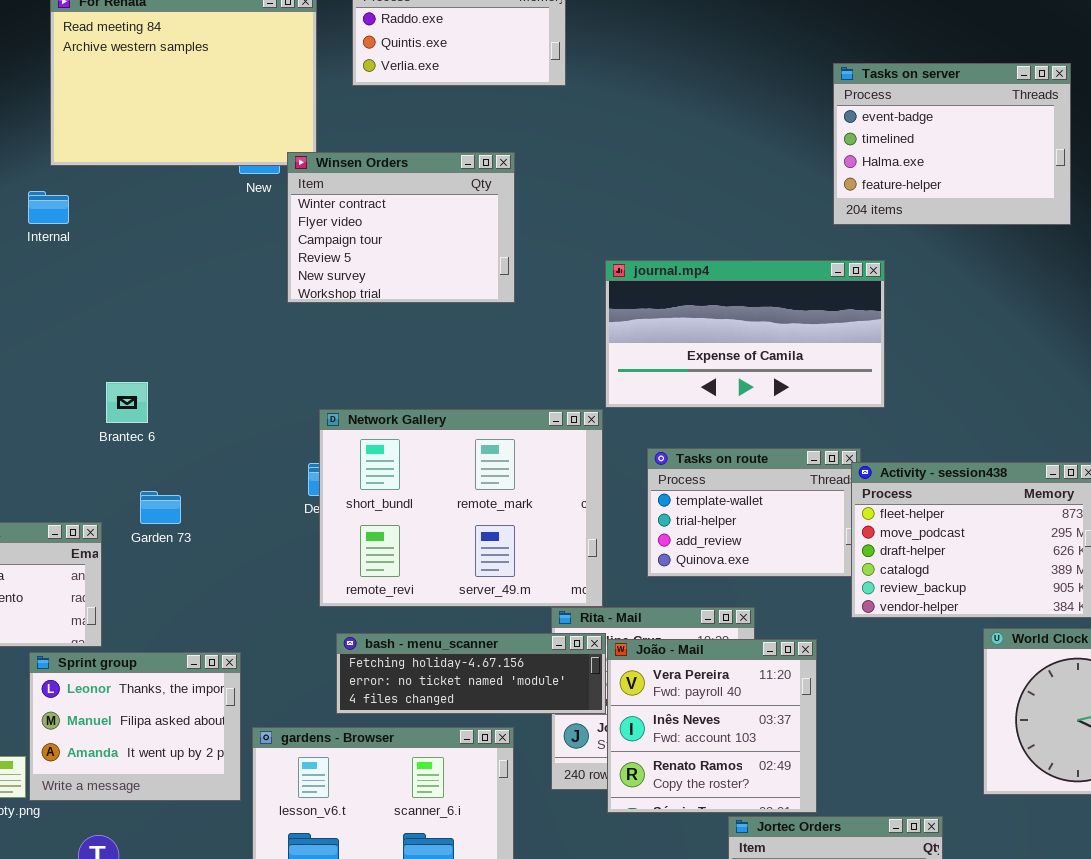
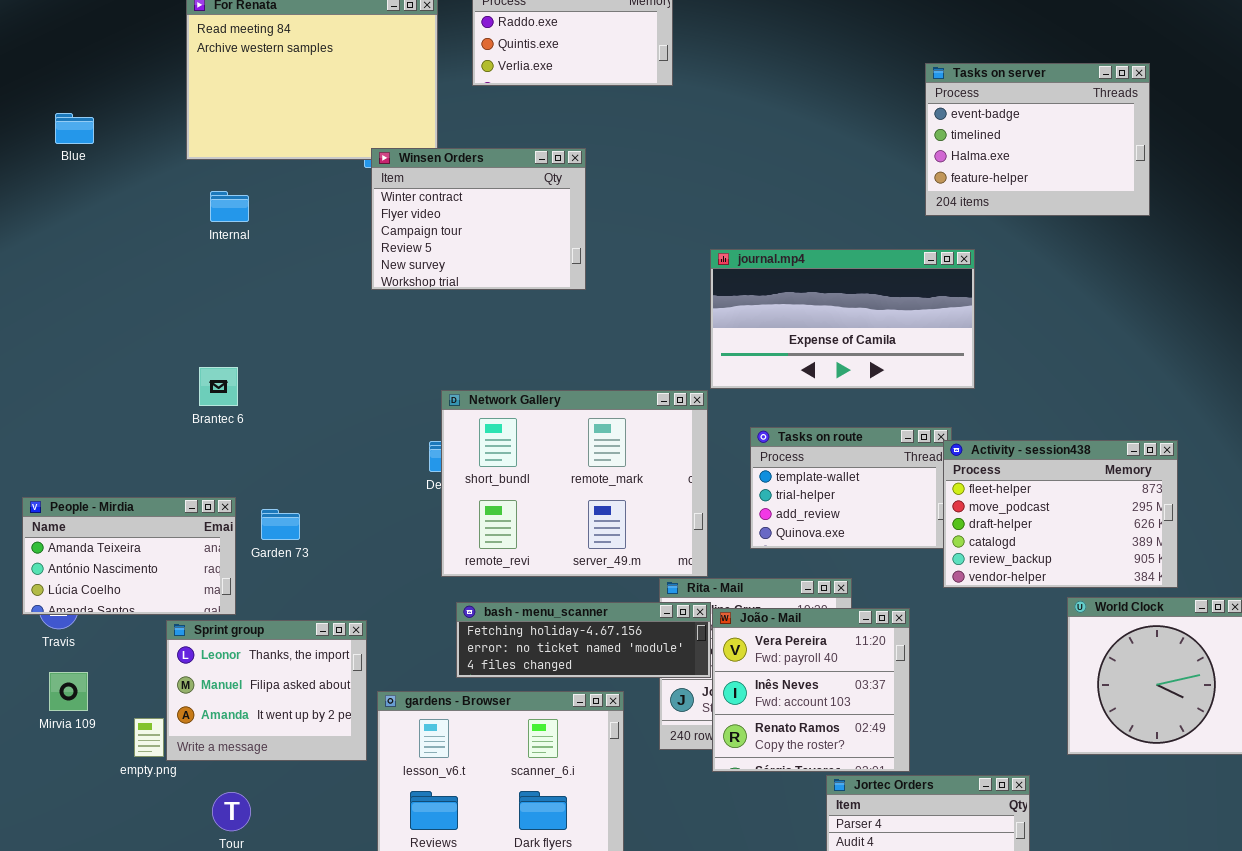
Winsen Orders: [287,152,515,303] -> [371,148,586,290], moved
Internal: [28,191,69,224] -> [210,191,249,222], moved
Brantec 6: [106,382,148,423] -> [199,367,238,406], moved
Garden 73: [140,491,181,524] -> [261,509,300,540], moved

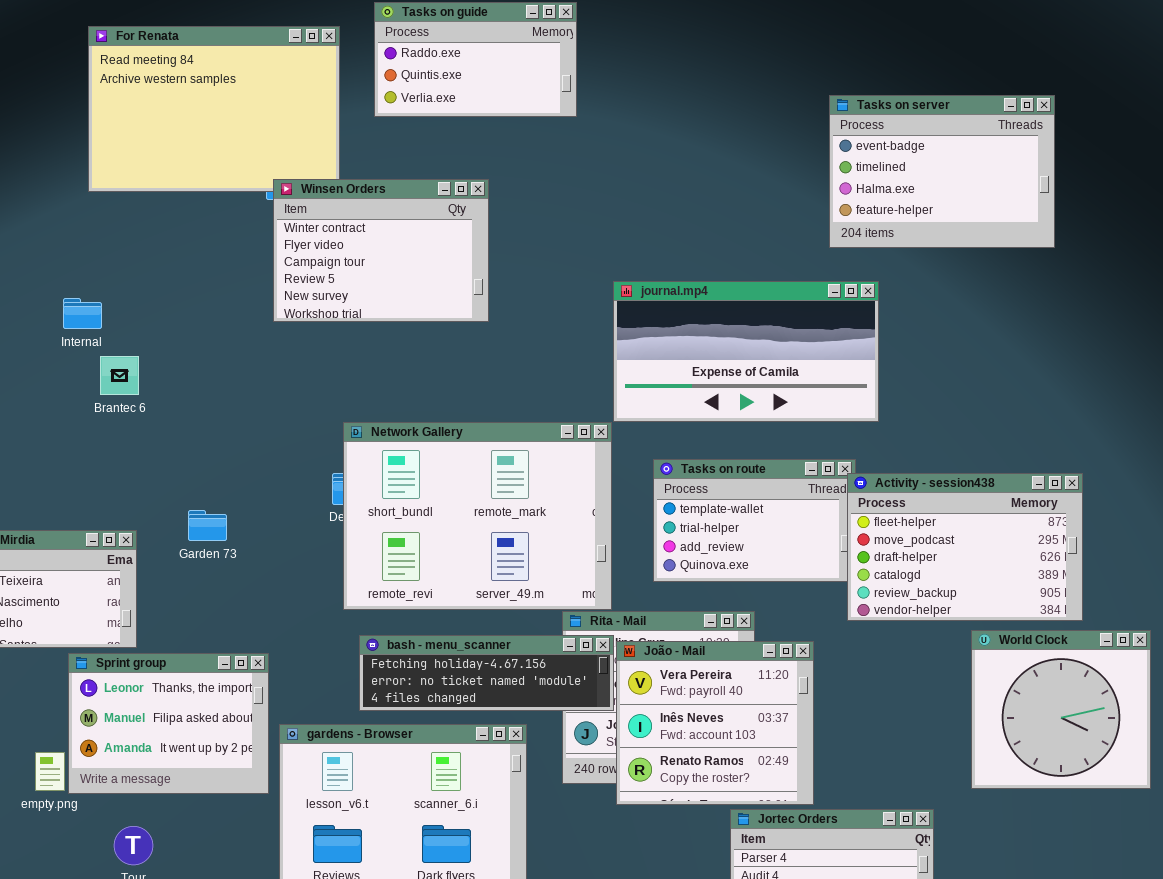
Internal: [210,191,249,222] -> [63,298,102,329], moved
Brantec 6: [199,367,238,406] -> [100,356,139,395], moved
Garden 73: [261,509,300,540] -> [188,510,227,541], moved

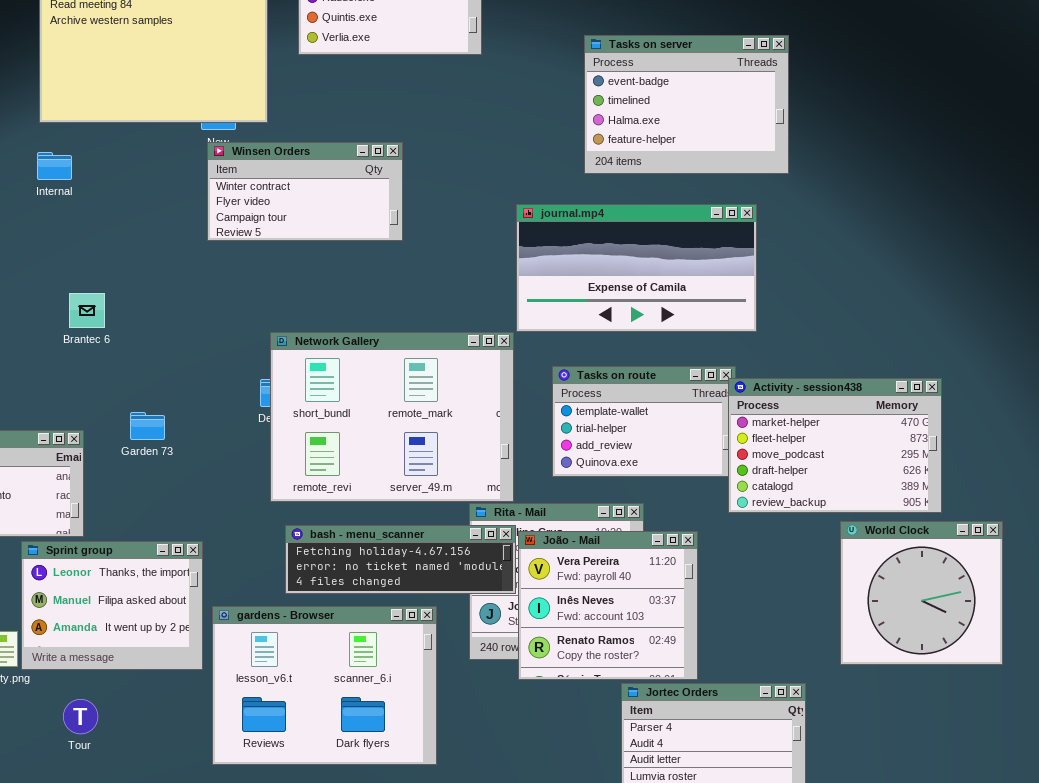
Tasks on server: [829,95,1055,248] -> [584,35,789,174], moved
Winsen Orders: [273,179,489,322] -> [207,142,403,241], resized
Internal: [63,298,102,329] -> [37,152,72,180], moved
Brantec 6: [100,356,139,395] -> [69,293,105,328], moved
Activity - session438: [847,473,1083,621] -> [728,378,942,513], scrolled up 1 row

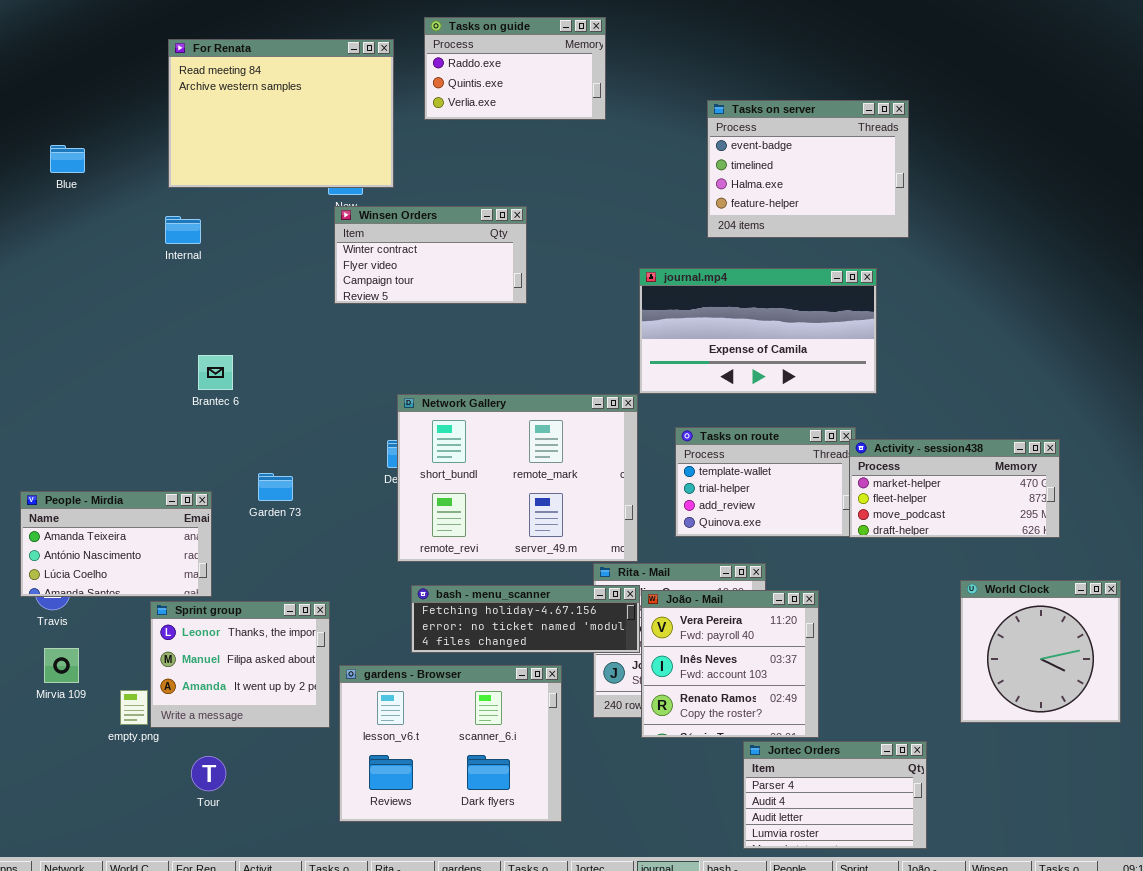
Activity - session438: [728,378,942,513] -> [849,439,1060,538], resized

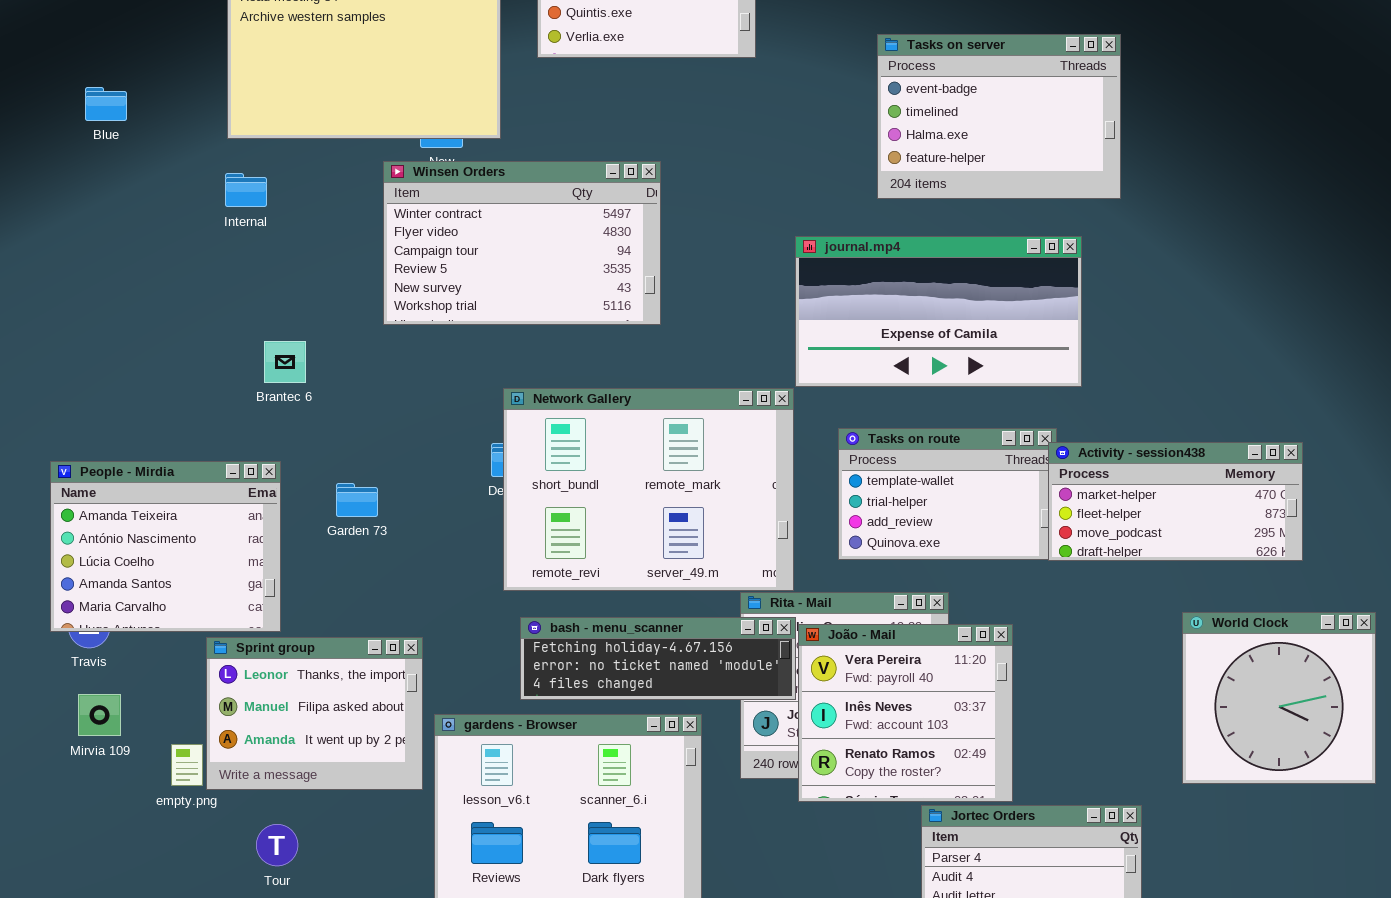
Winsen Orders: [334,206,527,304] -> [383,161,661,325], resized
People - Mirdia: [20,491,212,597] -> [50,461,281,632], resized

